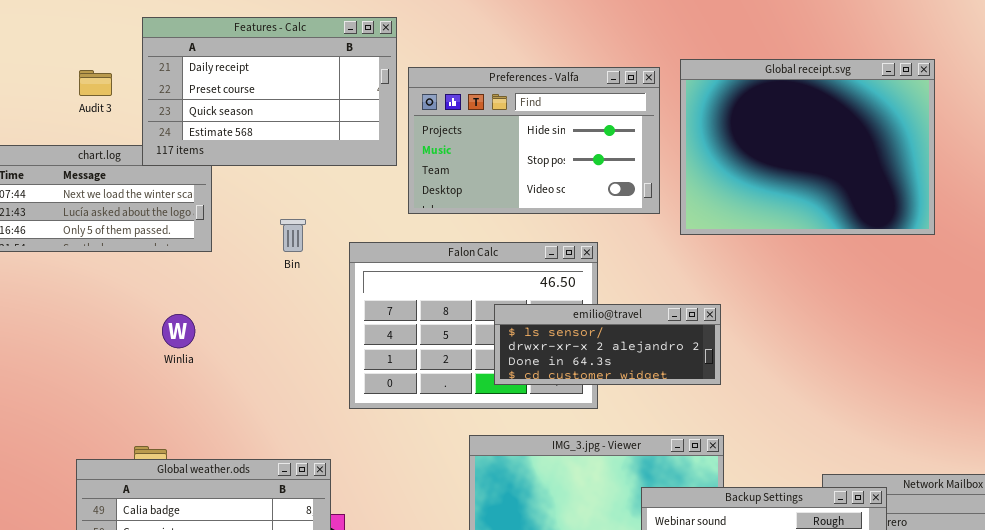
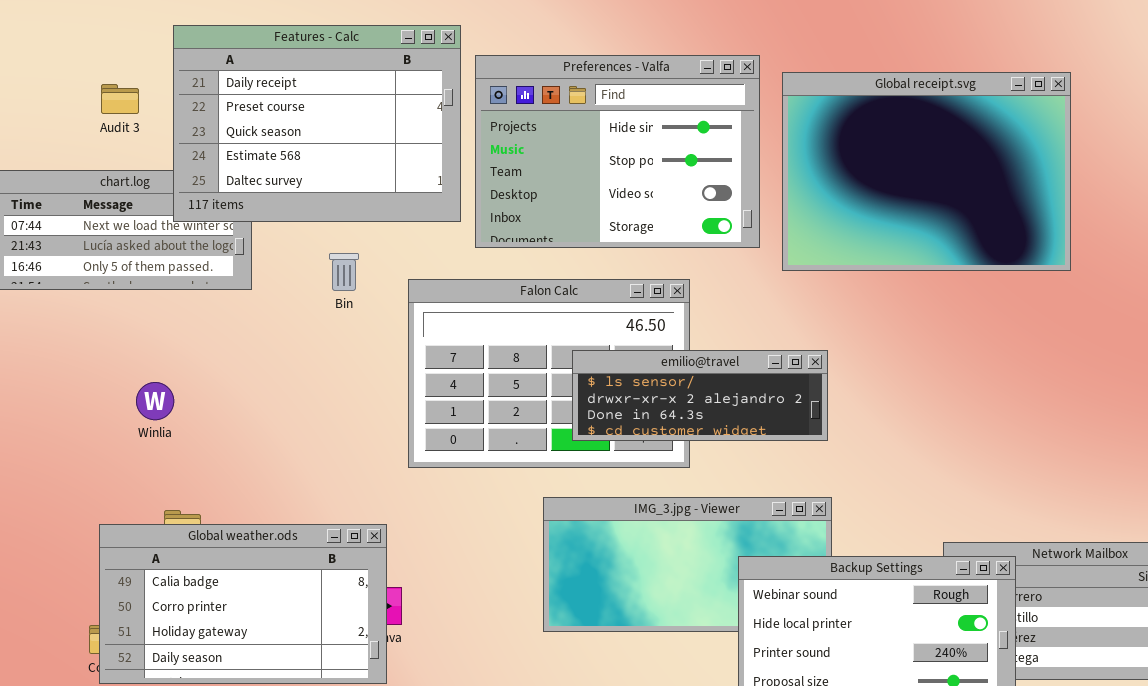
Features - Calc: [142,17,397,166] -> [173,25,461,222], resized
Preferences - Valfa: [408,67,660,214] -> [475,55,760,248], resized
Winlia: [162,314,195,348] -> [136,382,174,420], moved

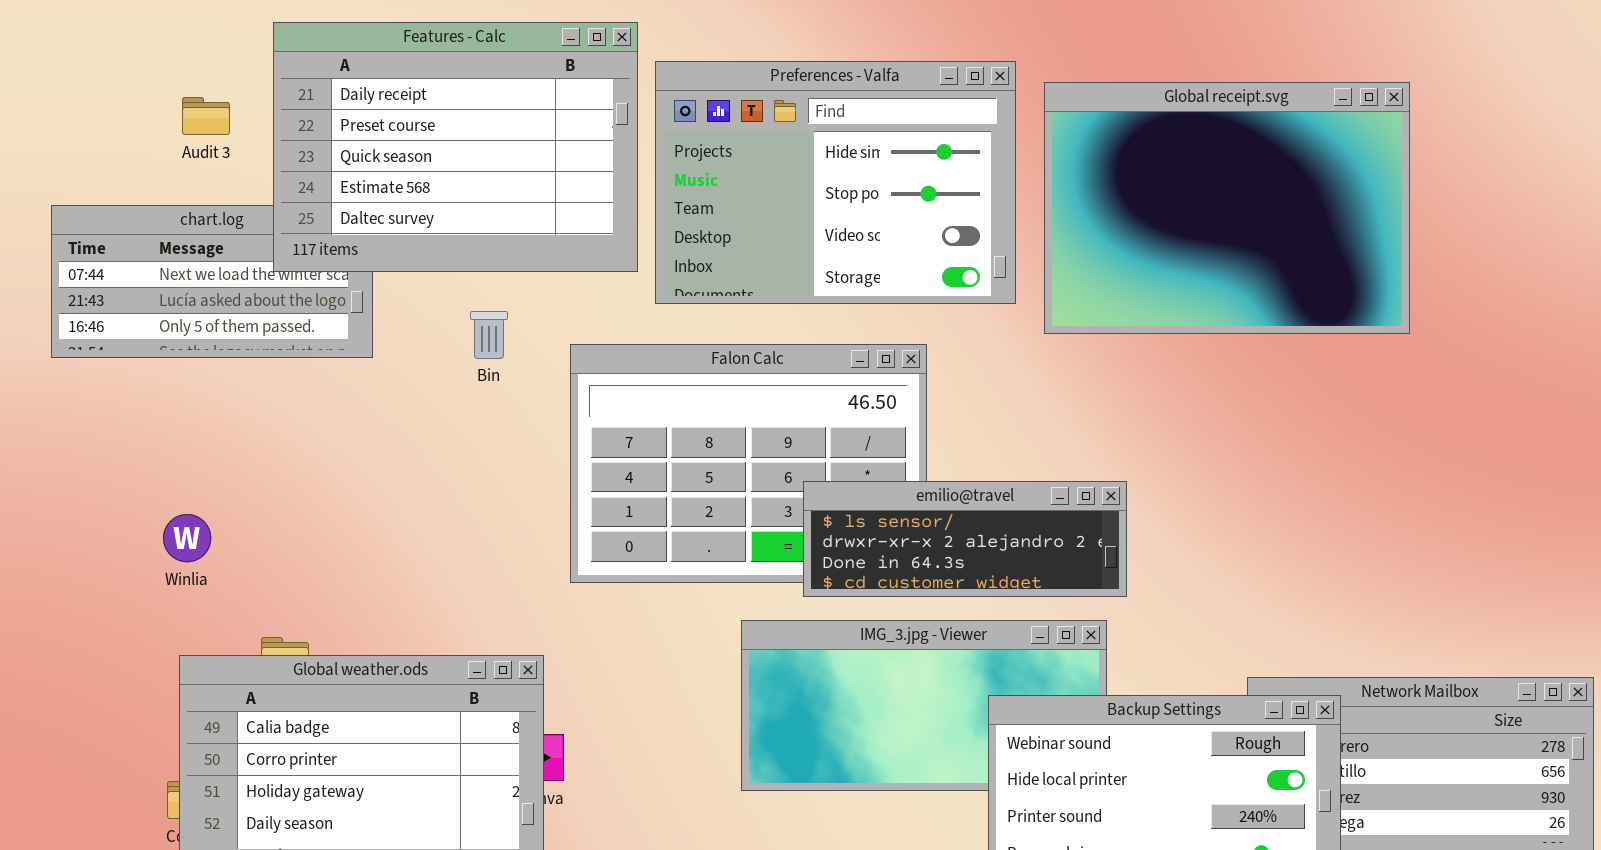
emilio@travel: [572,350,828,441] -> [803,481,1127,597], moved
Winlia: [136,382,174,420] -> [163,514,211,562], moved

